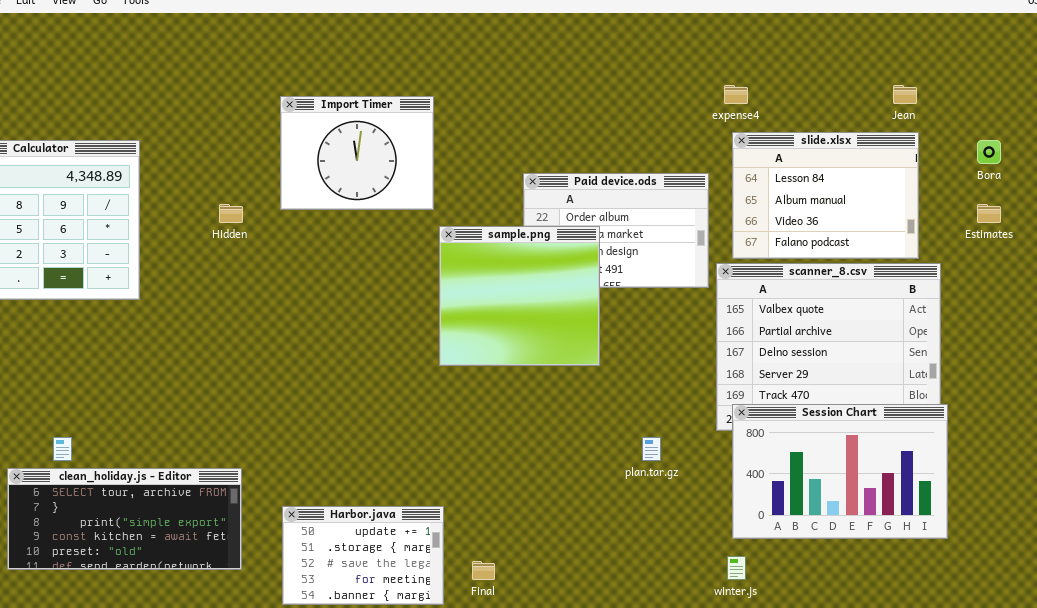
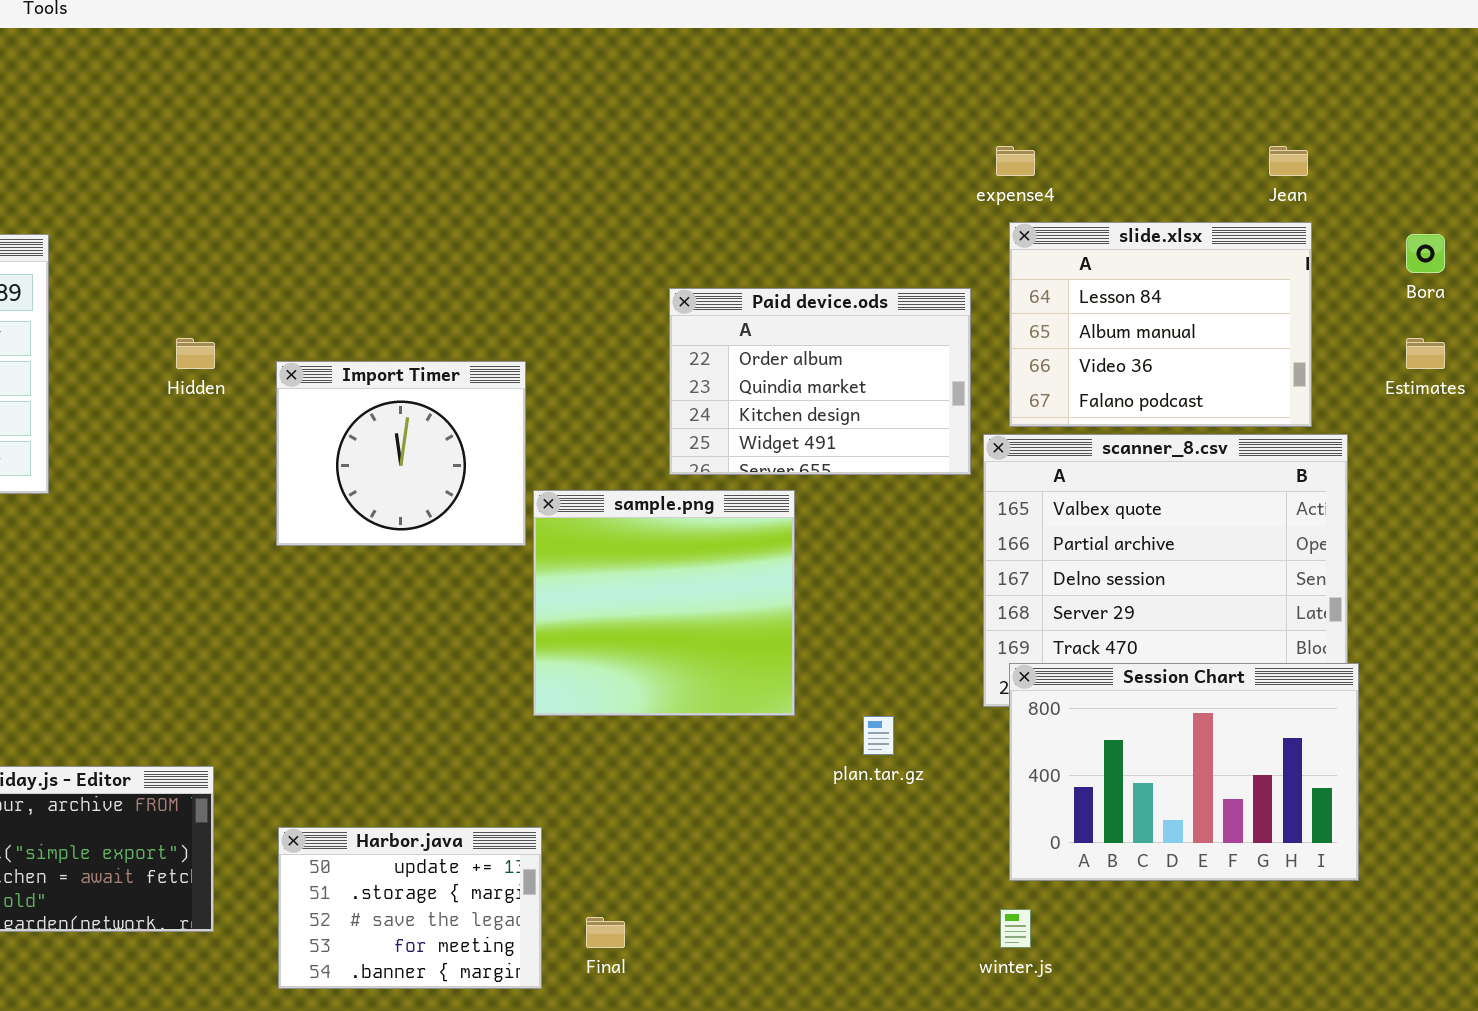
Import Timer: [280,96,434,210] -> [276,361,526,546], moved
sample.png: [439,226,600,366] -> [533,490,795,716], moved

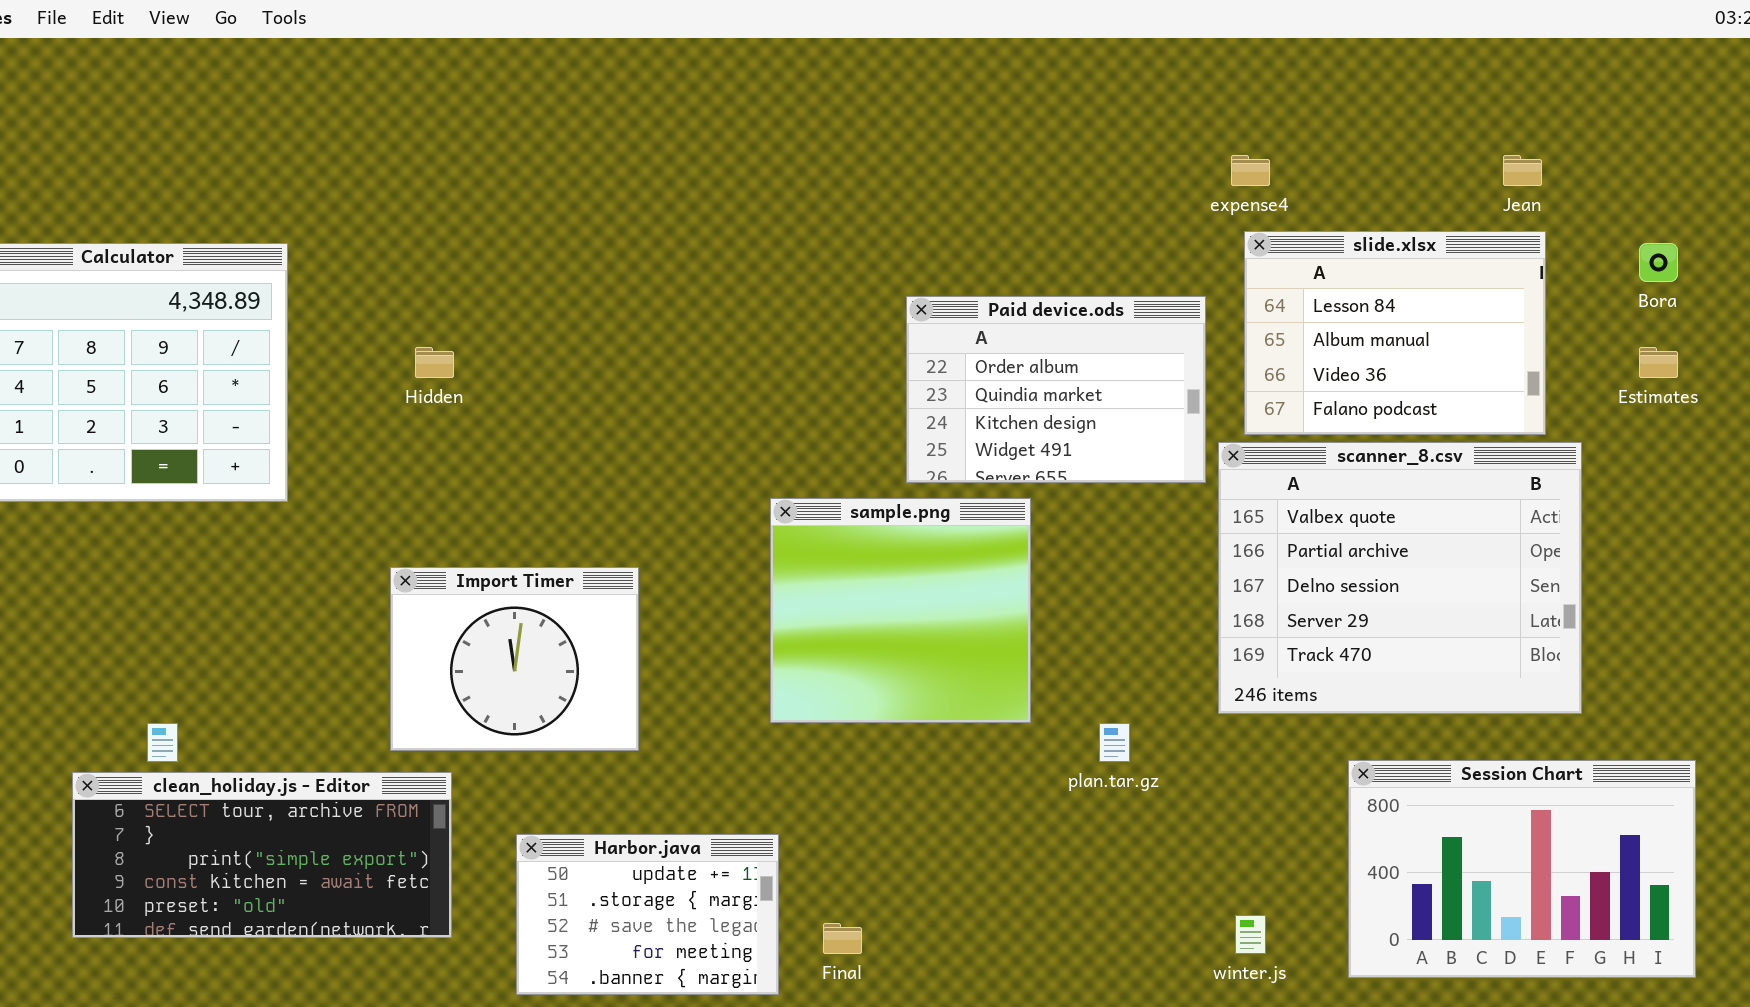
Import Timer: [276,361,526,546] -> [390,567,639,751], moved
Session Chart: [1009,663,1359,881] -> [1348,760,1696,978], moved

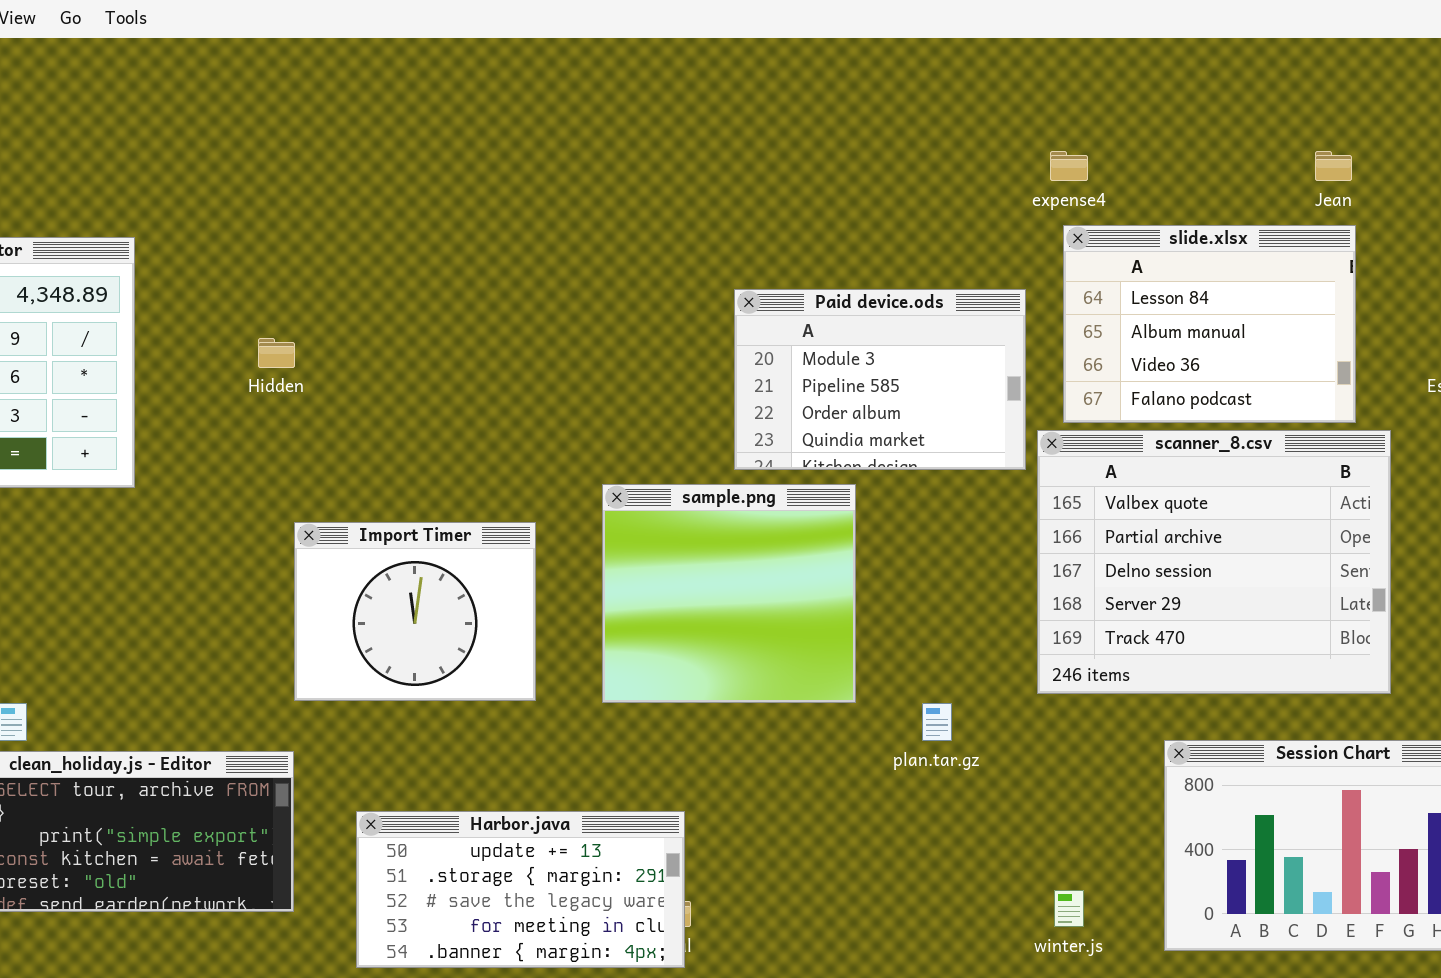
Paid device.ods: [906,296,1206,483] -> [734,289,1026,470], scrolled up 2 rows
Import Timer: [390,567,639,751] -> [294,522,536,701], moved
Harbor.java: [516,834,779,995] -> [356,811,685,968], resized

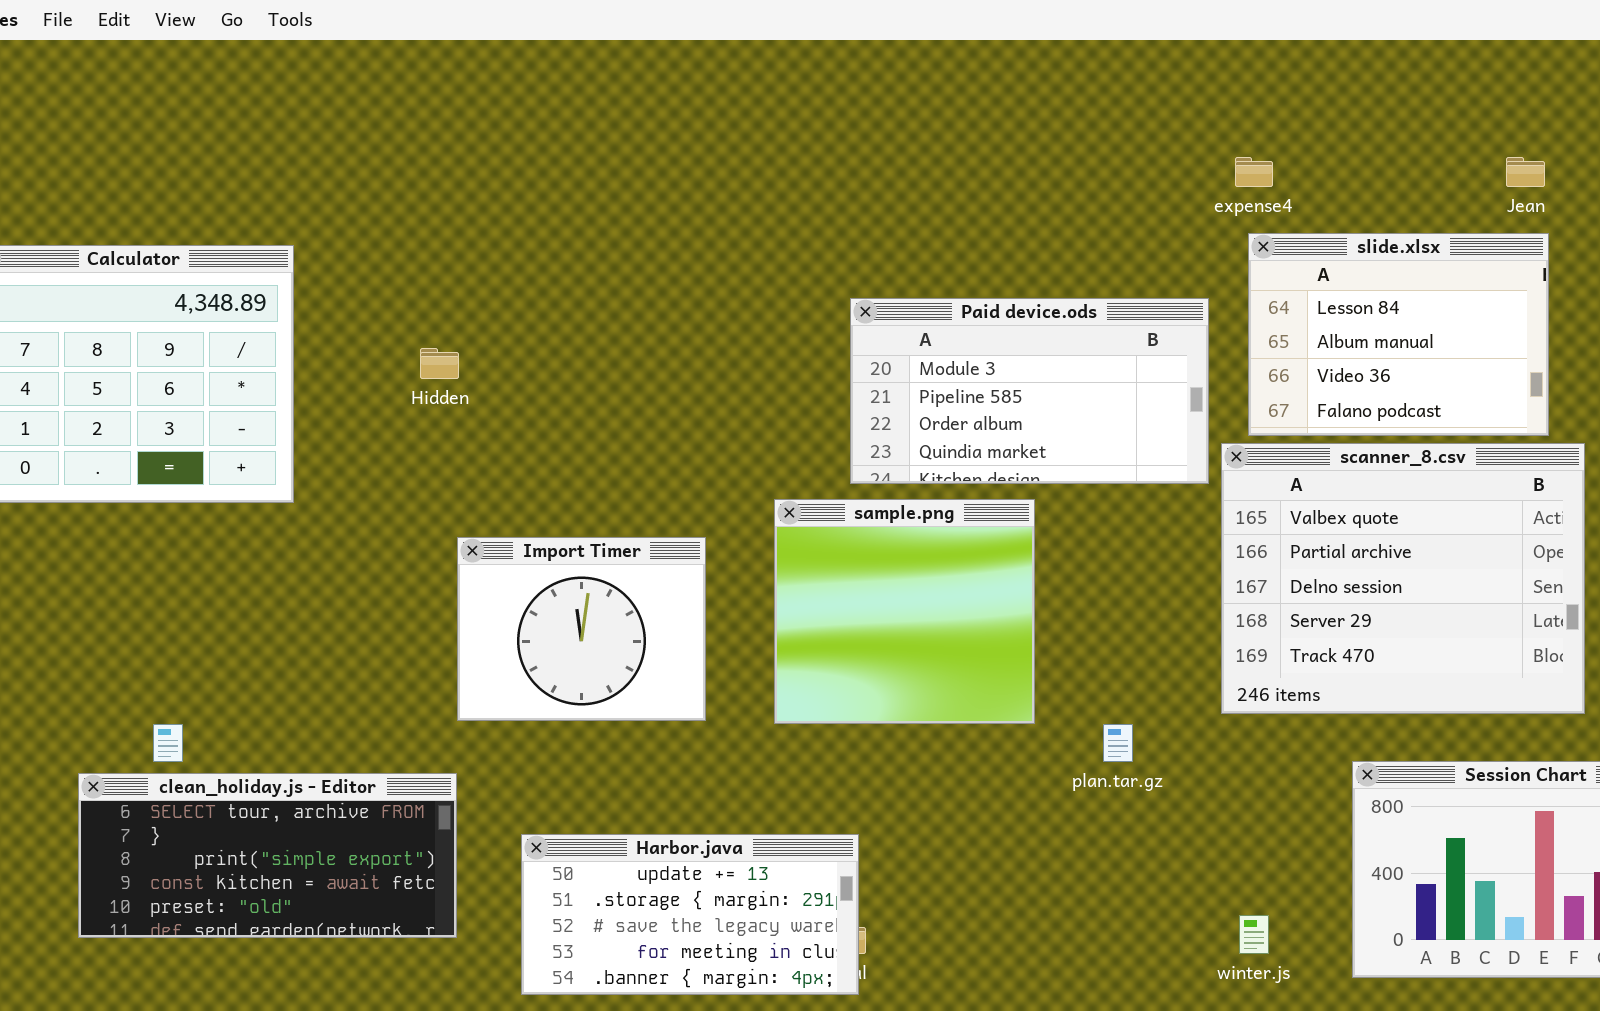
Paid device.ods: [734,289,1026,470] -> [850,298,1209,484], resized

